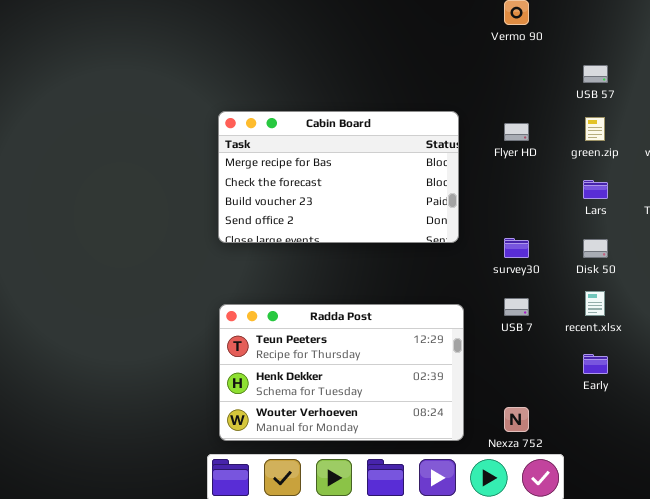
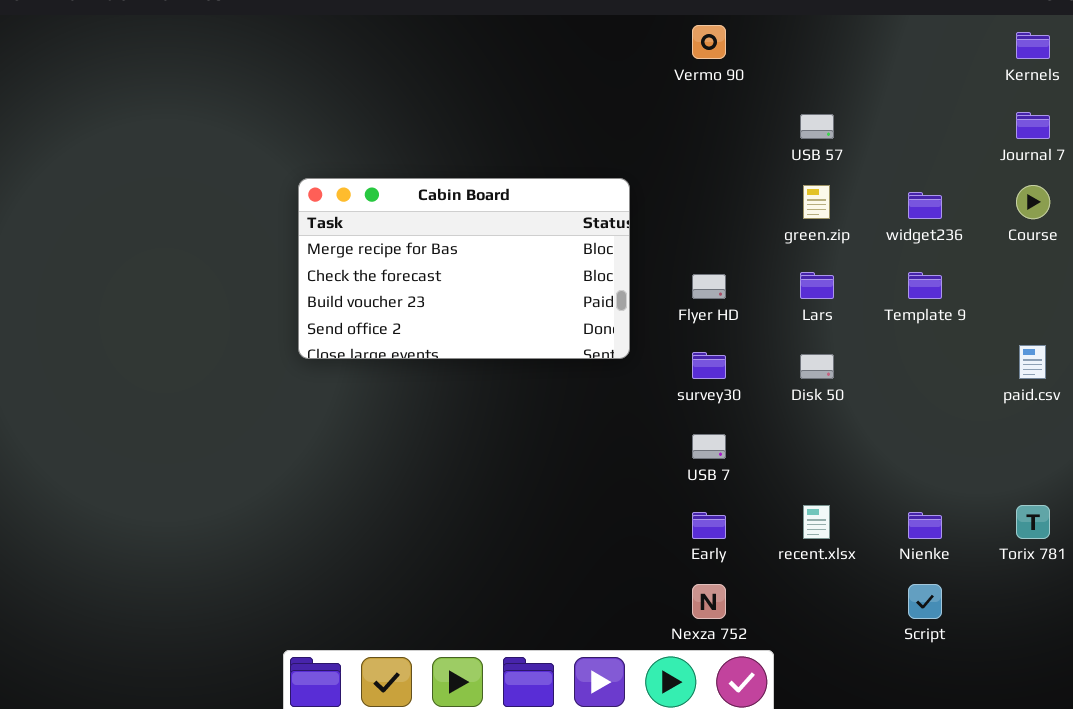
Flyer HD: [504,123,529,141] -> [692,274,726,299], moved
recent.xlsx: [585,291,605,316] -> [803,505,830,539], moved
Radda Post: [219,304,464,441] -> none, closed
Early: [583,354,608,374] -> [692,512,726,539], moved

